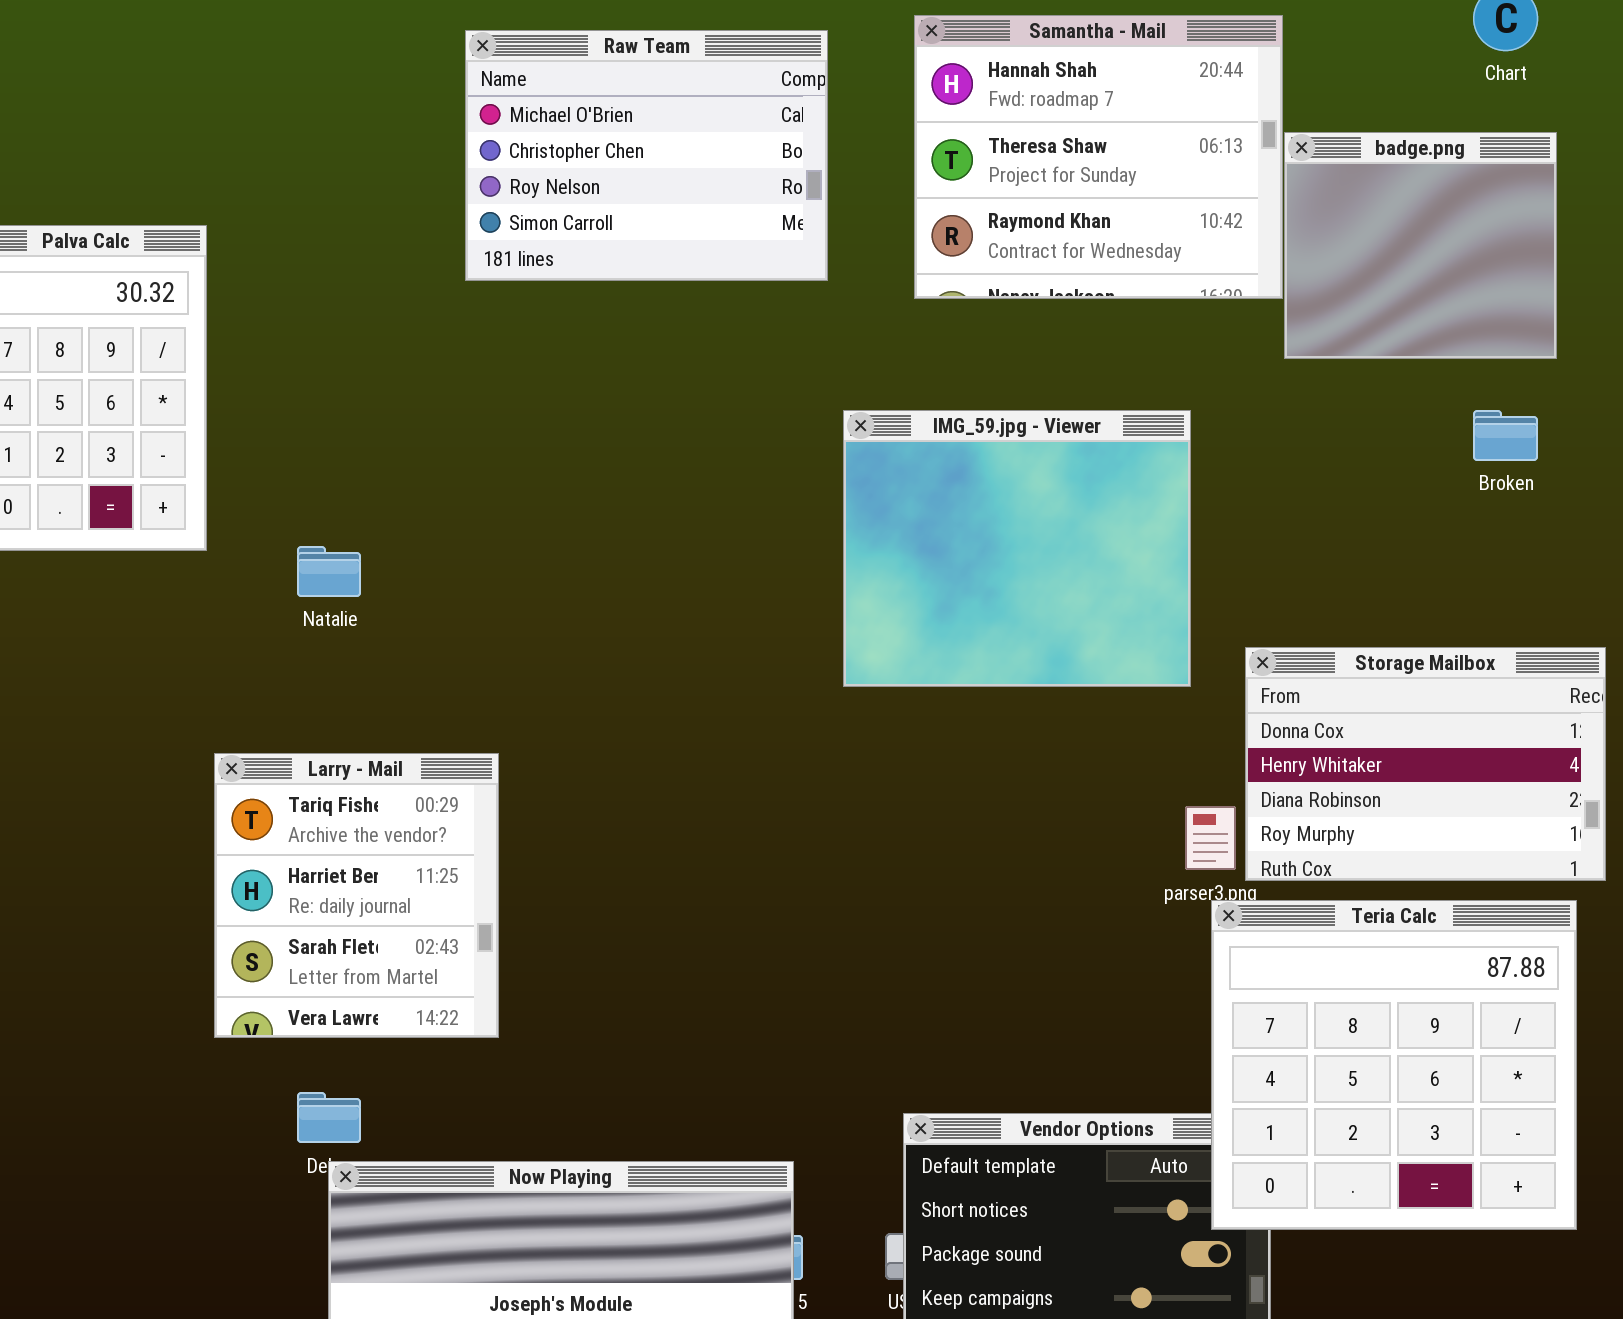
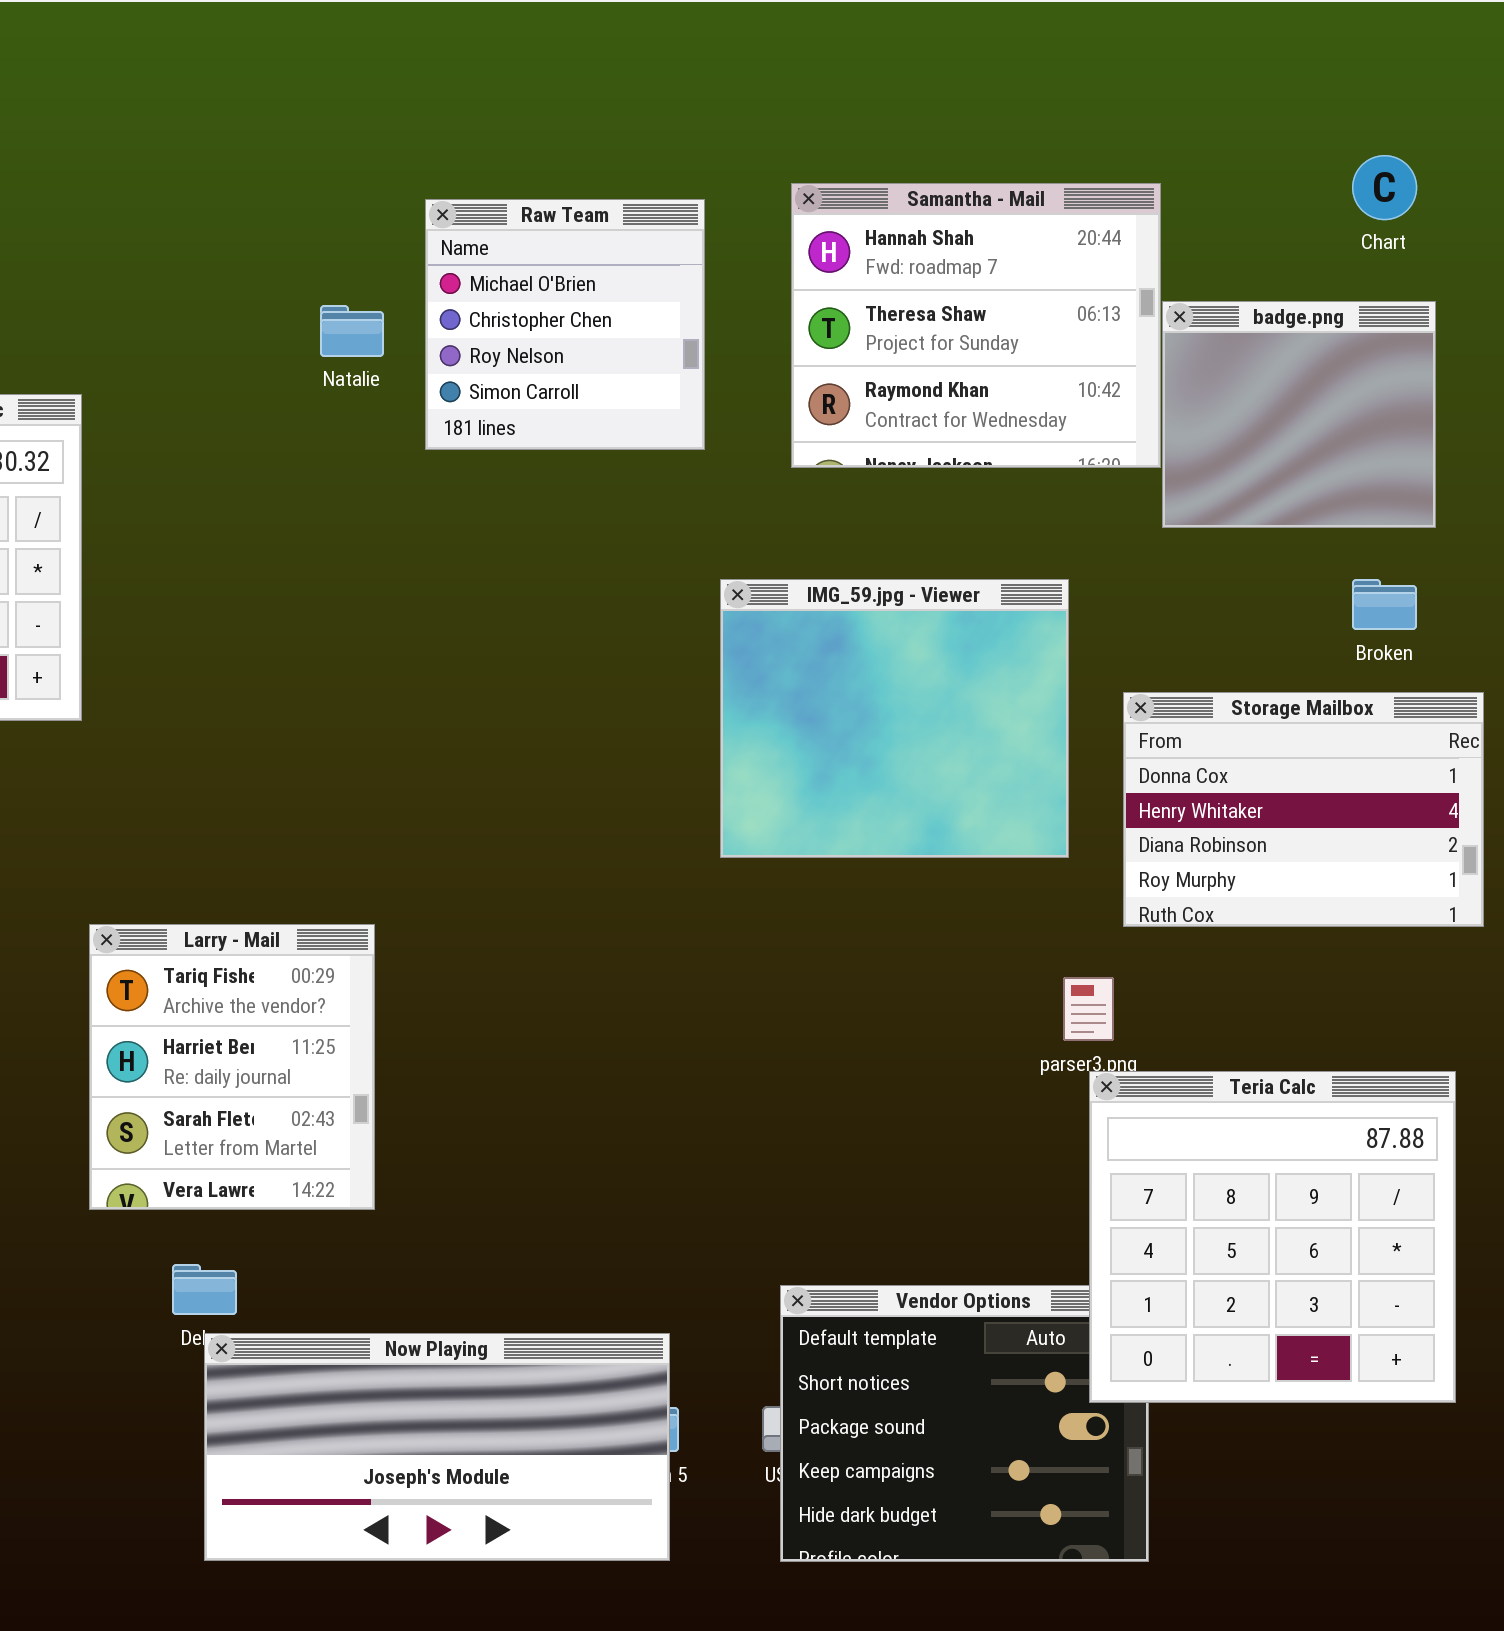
Raw Team: [465,30,828,281] -> [425,199,705,450], resized
Natalie: [297,546,361,597] -> [320,305,384,357], moved
Storage Mailbox: [1245,647,1606,881] -> [1123,692,1484,927], moved

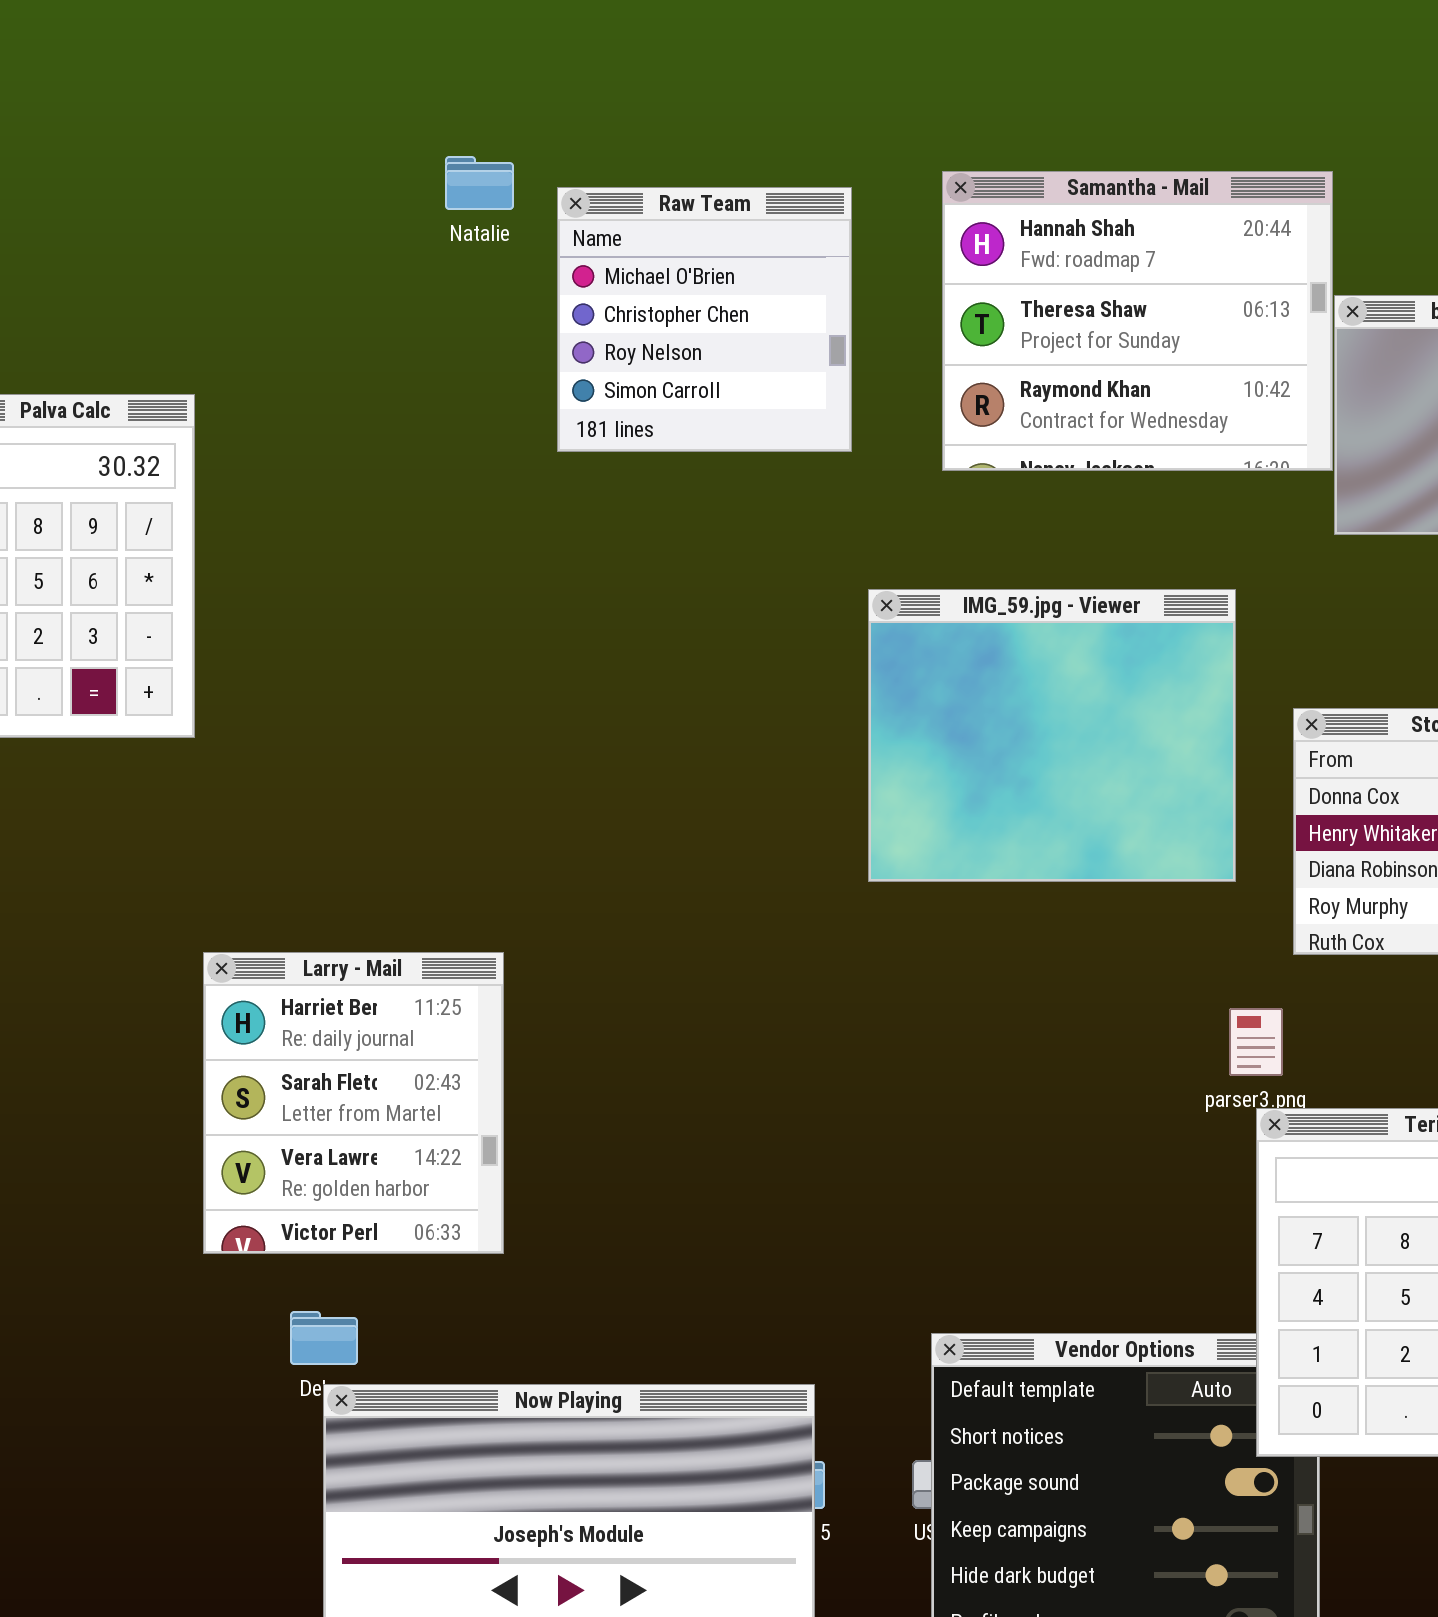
Natalie: [320,305,384,357] -> [445,156,514,210], moved
Larry - Mail: [89,924,375,1210] -> [203,952,504,1254], scrolled down 1 row

